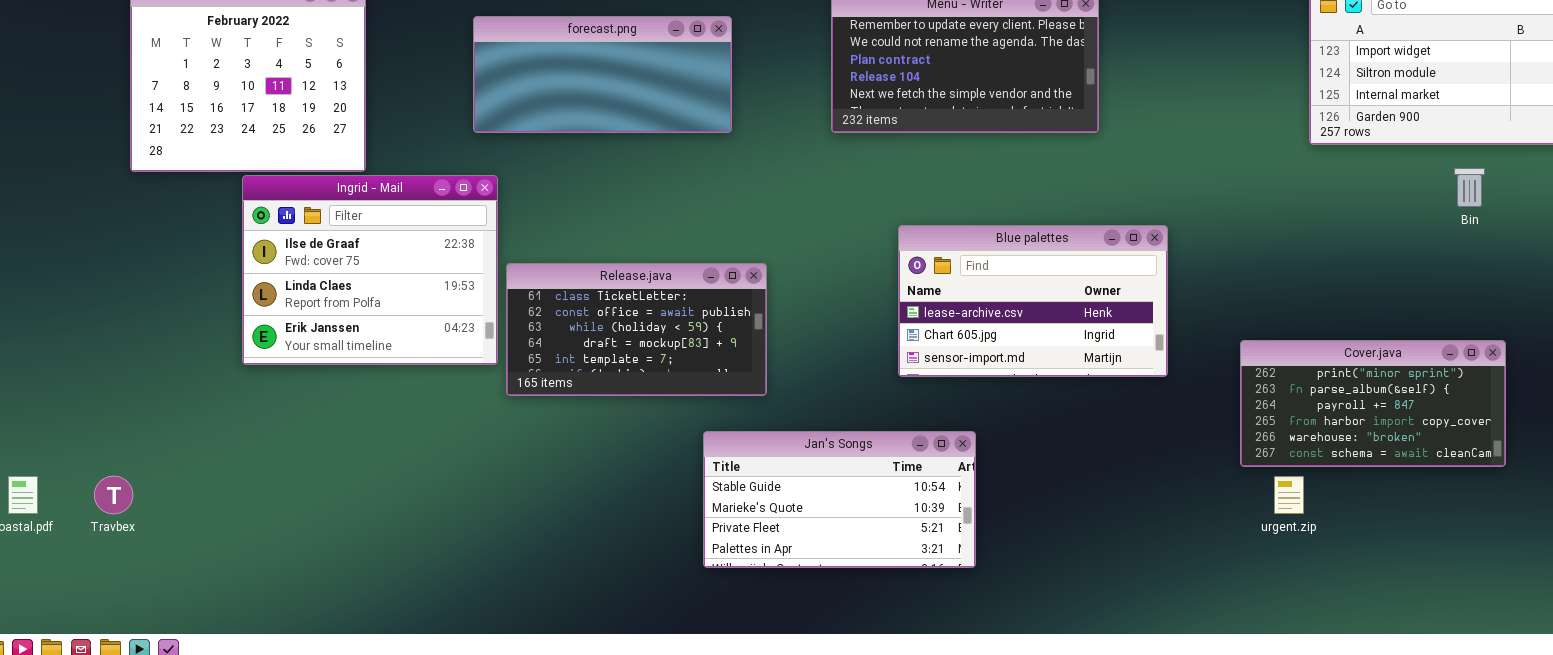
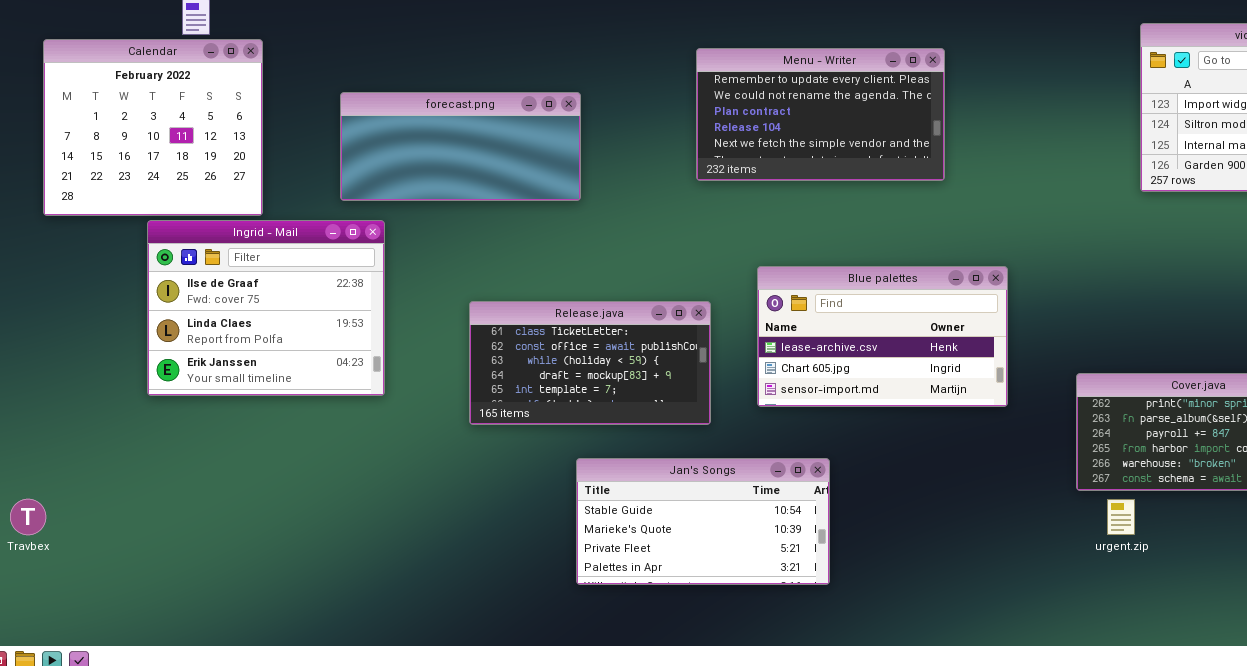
forecast.png: [473,16,732,133] -> [340,92,581,201], moved
Release.java: [506,263,767,396] -> [469,301,711,425], moved

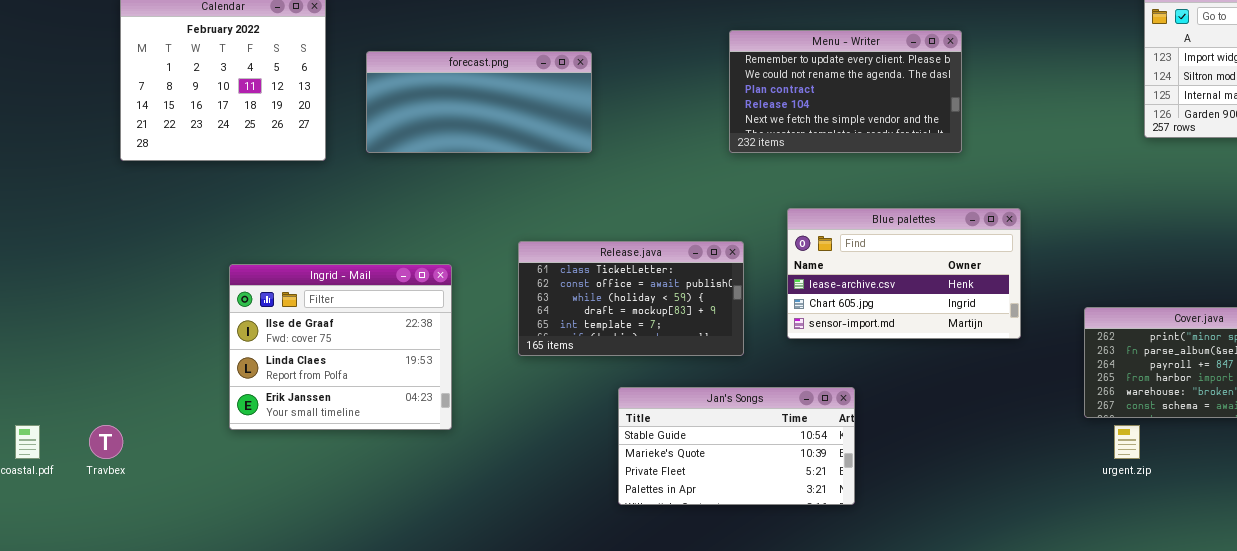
Menu - Writer: [696,48,945,181] -> [729,30,962,153], moved
forecast.png: [340,92,581,201] -> [366,51,592,153], moved
Ingrid - Mail: [147,220,385,396] -> [229,264,452,430], moved

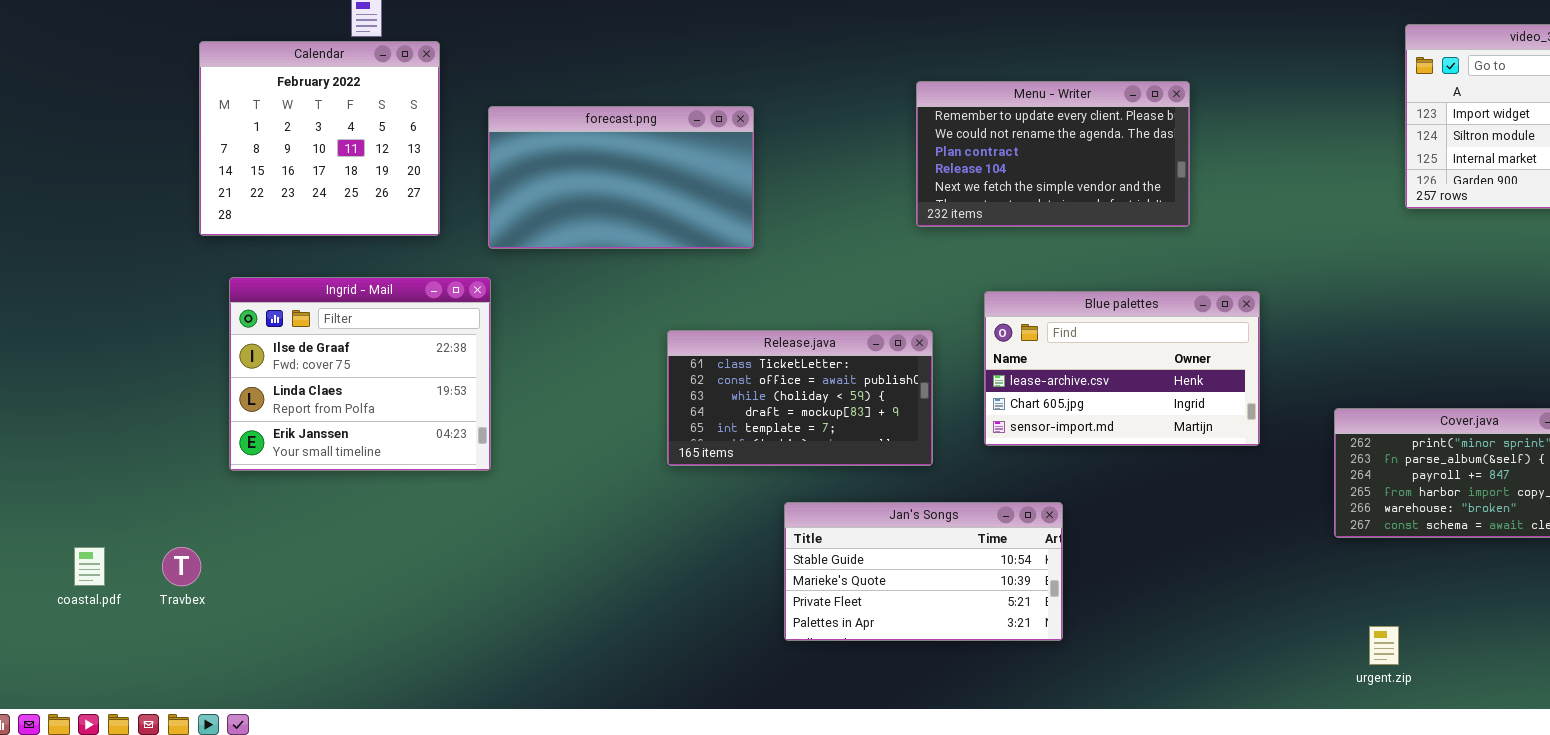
forecast.png: [366,51,592,153] -> [488,106,754,249], resized
Ingrid - Mail: [229,264,452,430] -> [229,277,491,471], moved
urgent.zip: [1114,425,1140,459] -> [1369,626,1399,665], moved

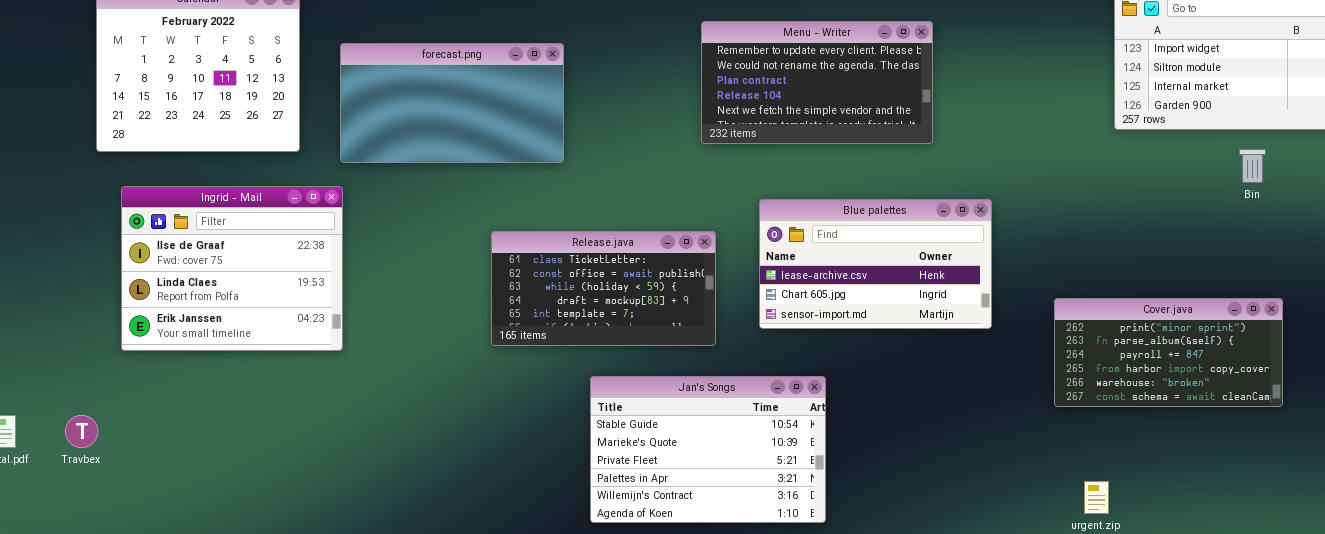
Jan's Songs: [784,502,1063,641] -> [590,376,826,523], resized

